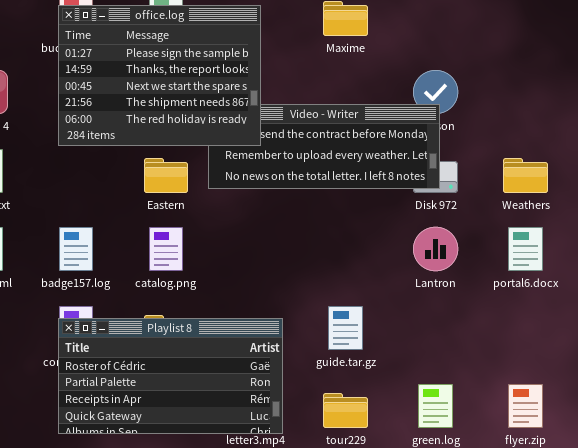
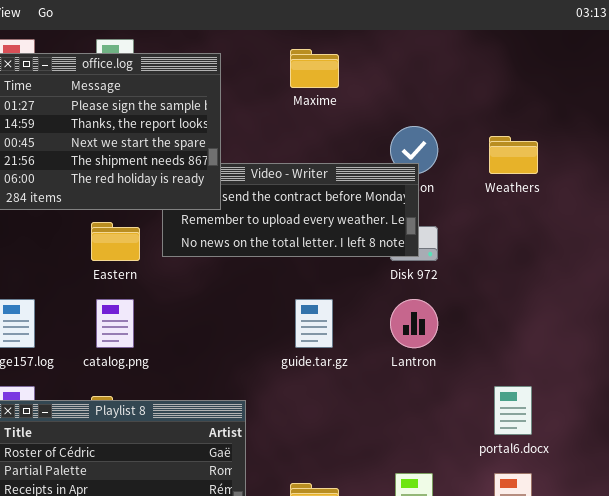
Weathers: [503,158,548,193] -> [489,136,538,174], moved
portal6.docx: [508,227,543,271] -> [494,386,532,435], moved
guide.tar.gz: [328,306,363,350] -> [295,299,333,348], moved

